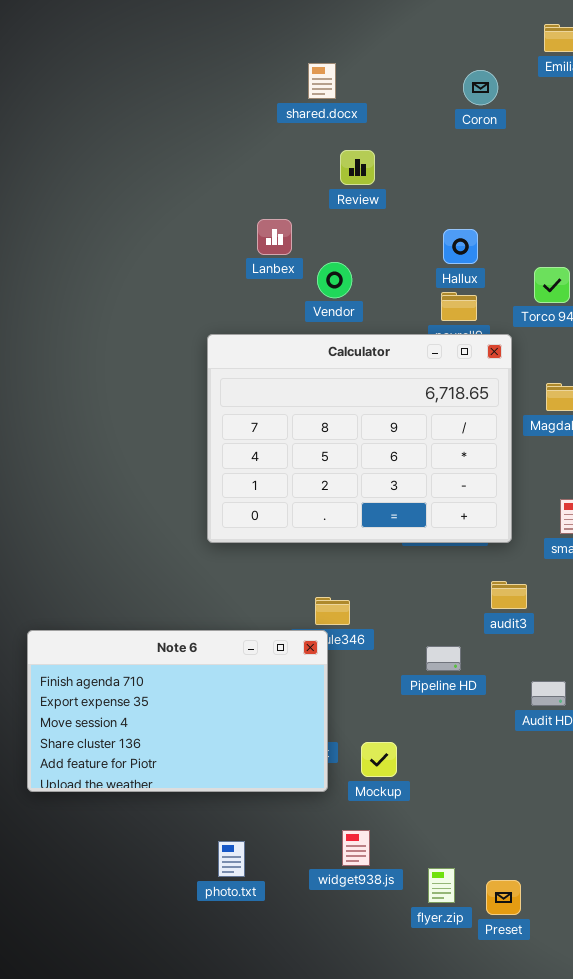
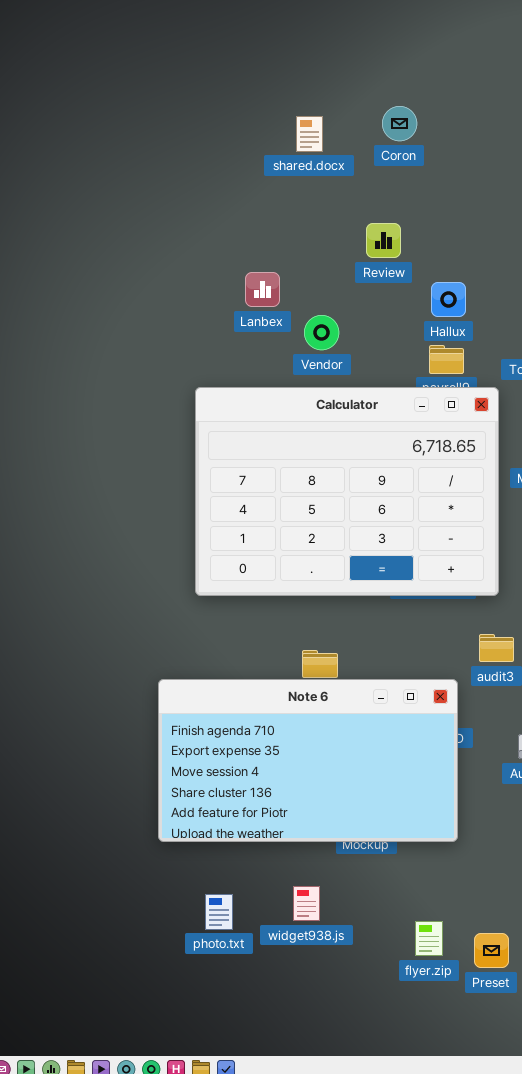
Coron: [463,70,498,105] -> [382,106,417,141], moved
Review: [340,150,375,185] -> [366,223,401,258], moved
Note 6: [27,630,328,792] -> [158,679,458,842], moved
widget938.js: [342,830,370,866] -> [293,886,320,921], moved

